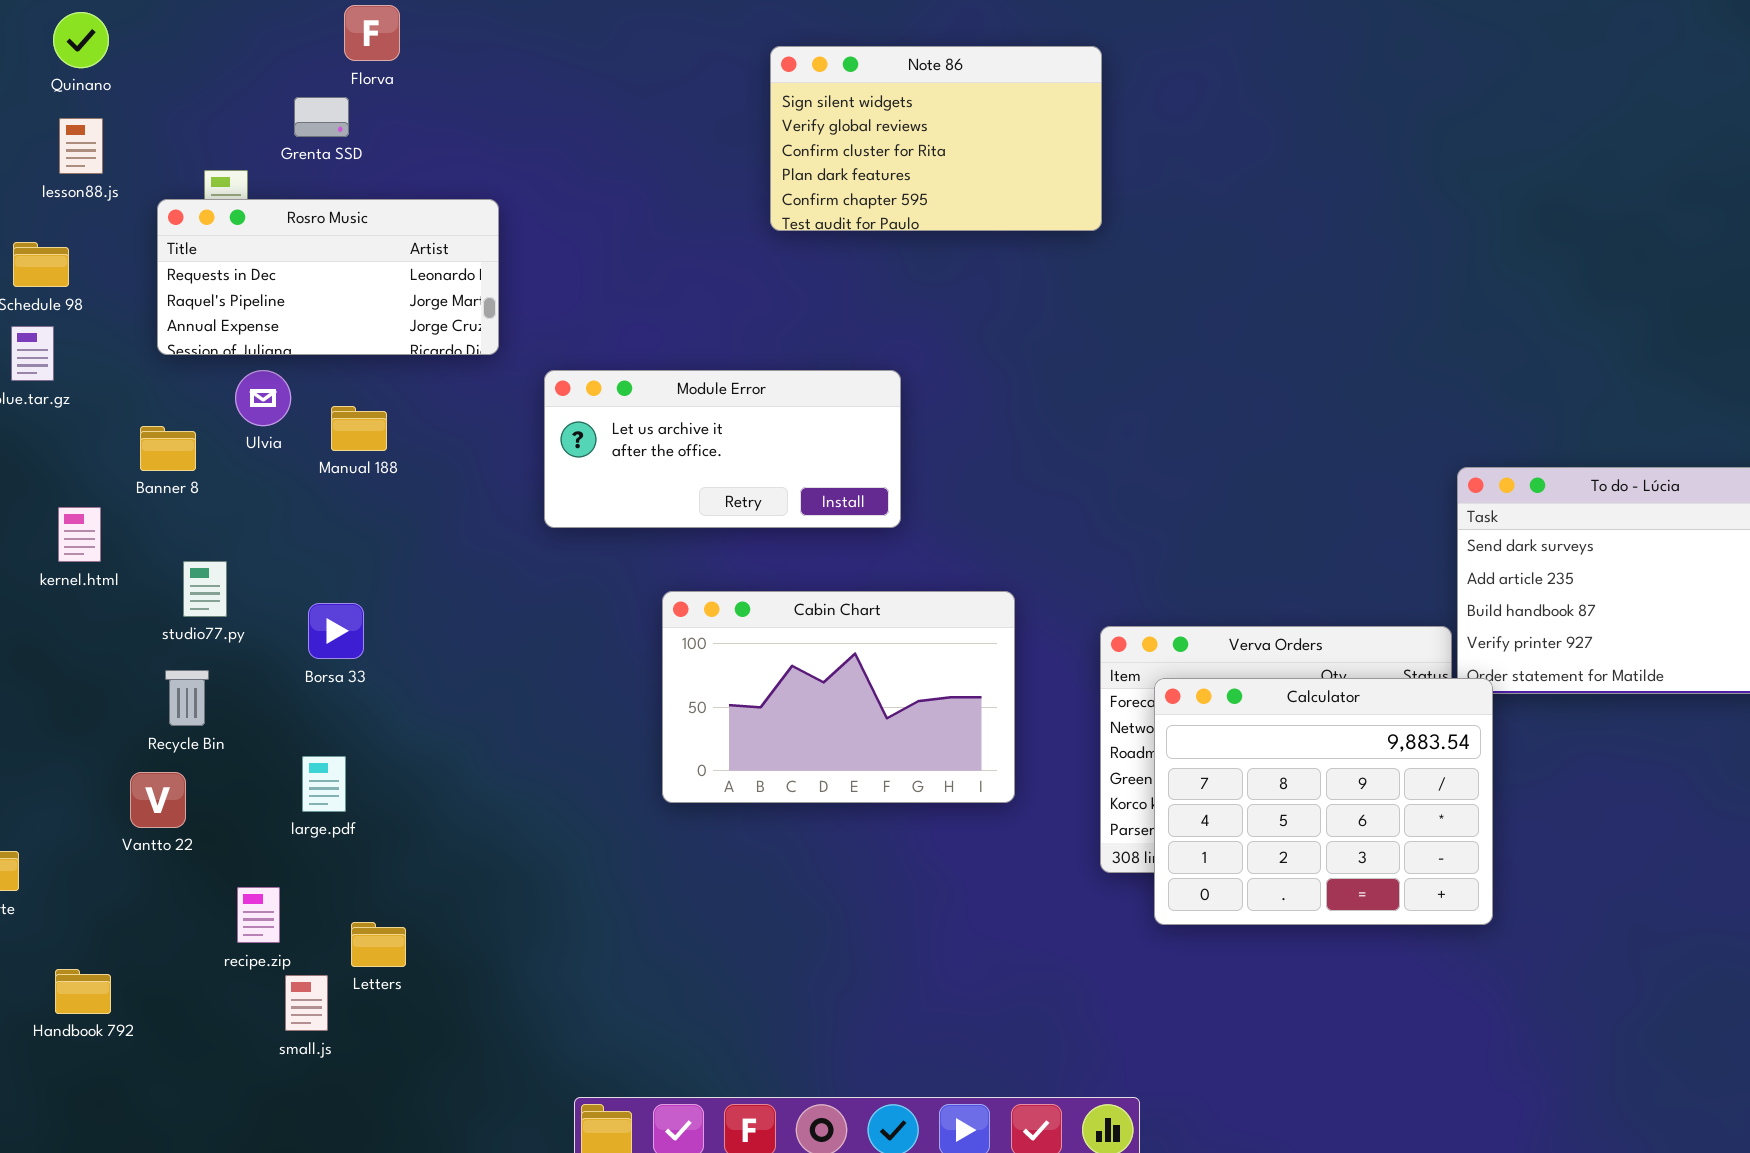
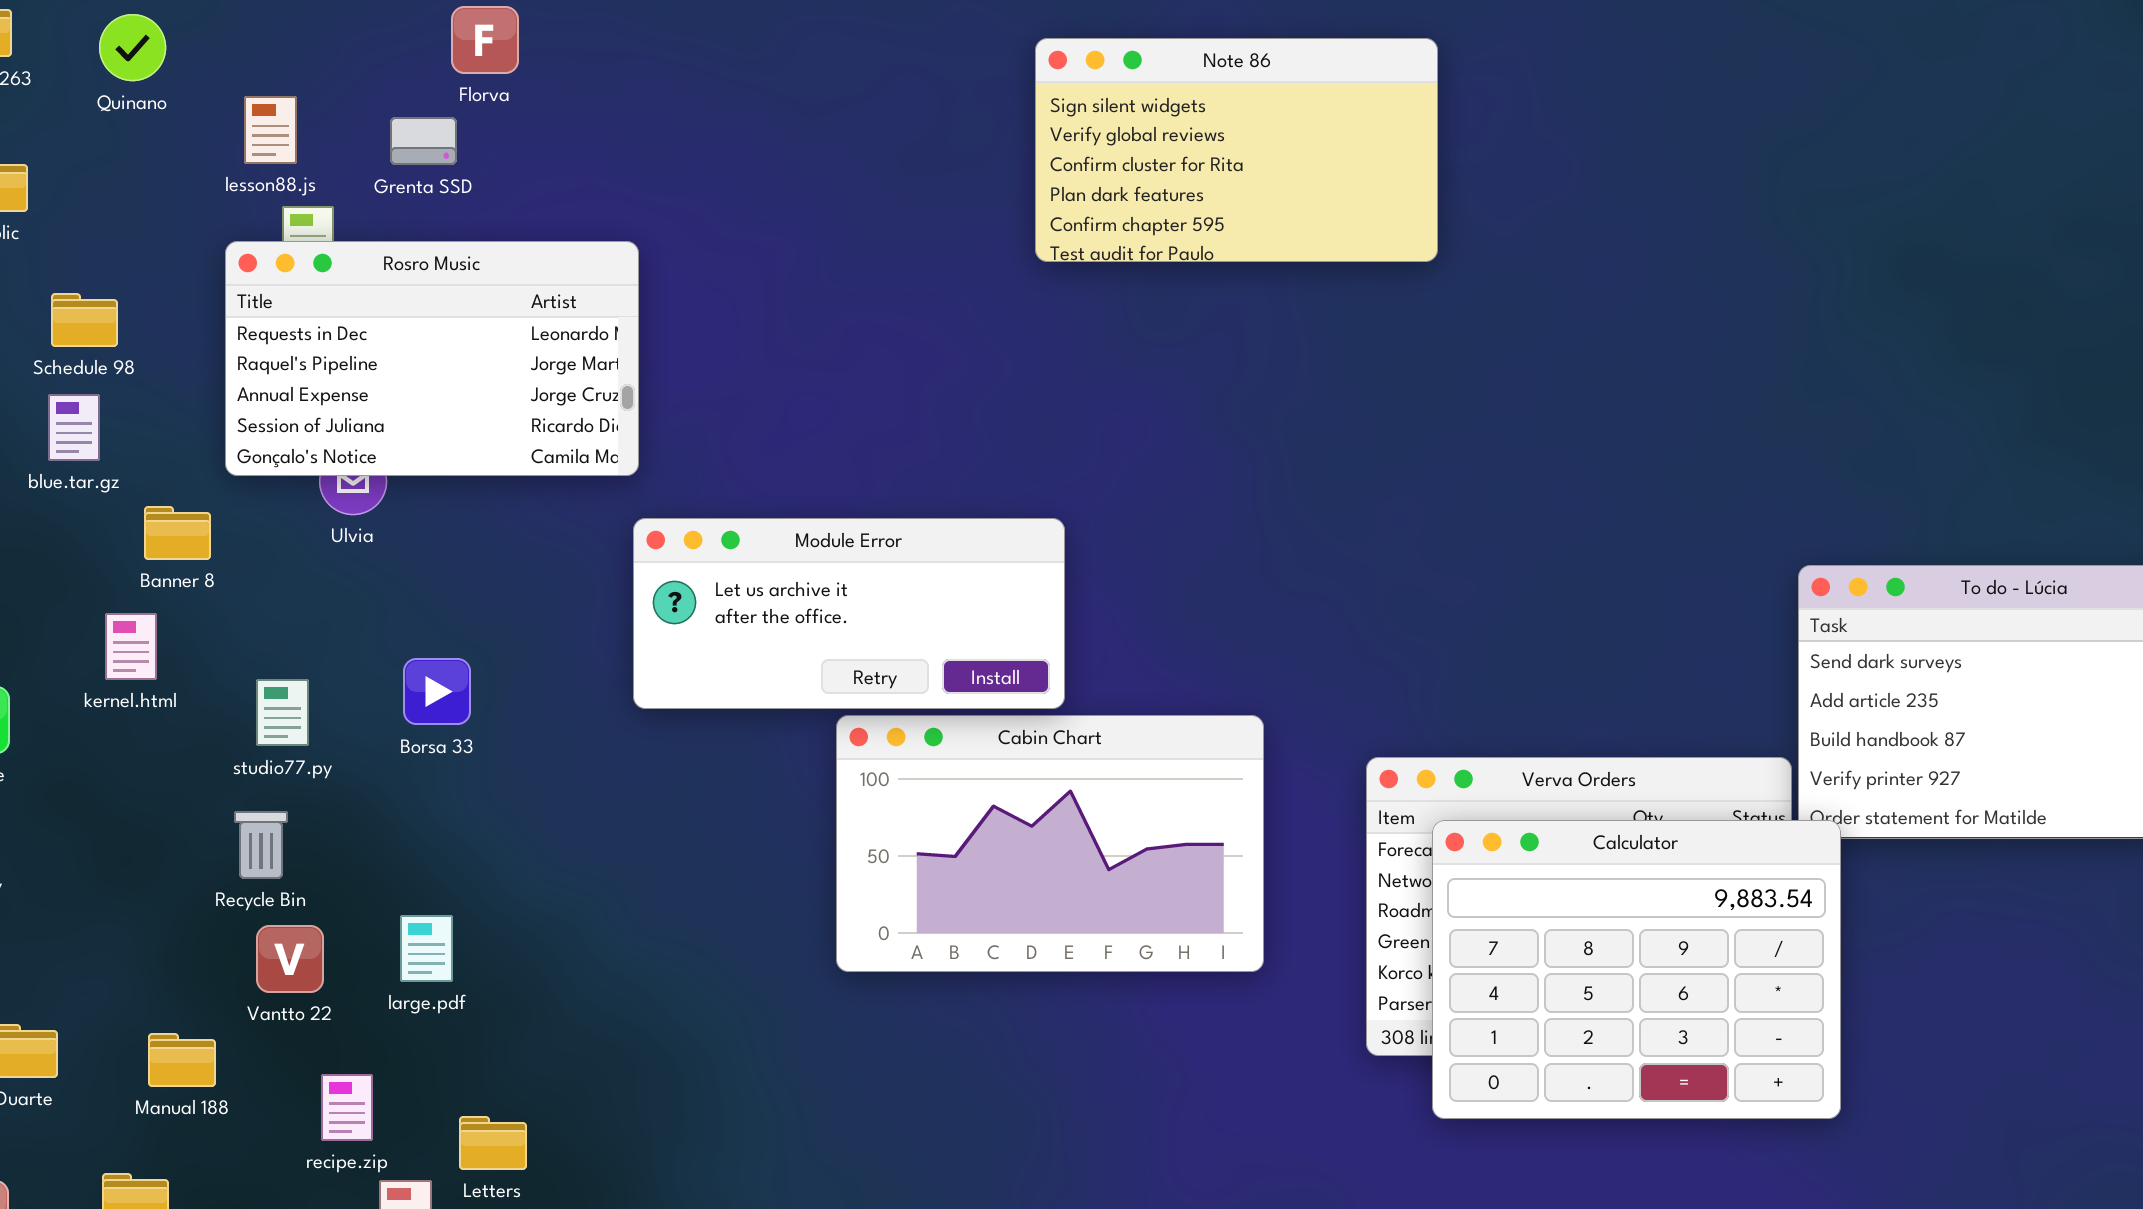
Note 86: [770,46,1102,231] -> [1035,38,1438,262], moved
lesson88.js: [59,118,103,174] -> [244,96,297,164], moved
Rosro Music: [157,199,499,355] -> [225,241,639,476], resized
Module Error: [544,370,901,528] -> [633,518,1065,709], moved
Manual 188: [331,406,387,451] -> [148,1033,216,1087], moved
Banner 8: [140,426,196,471] -> [144,506,211,560], moved
Borsa 33: [308,603,364,659] -> [403,658,471,725], moved
Vantto 22: [130,772,186,828] -> [256,925,324,993], moved

